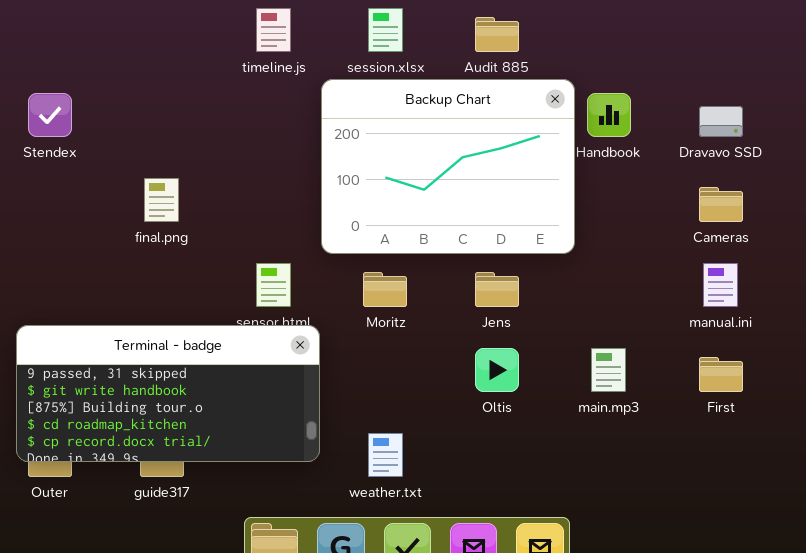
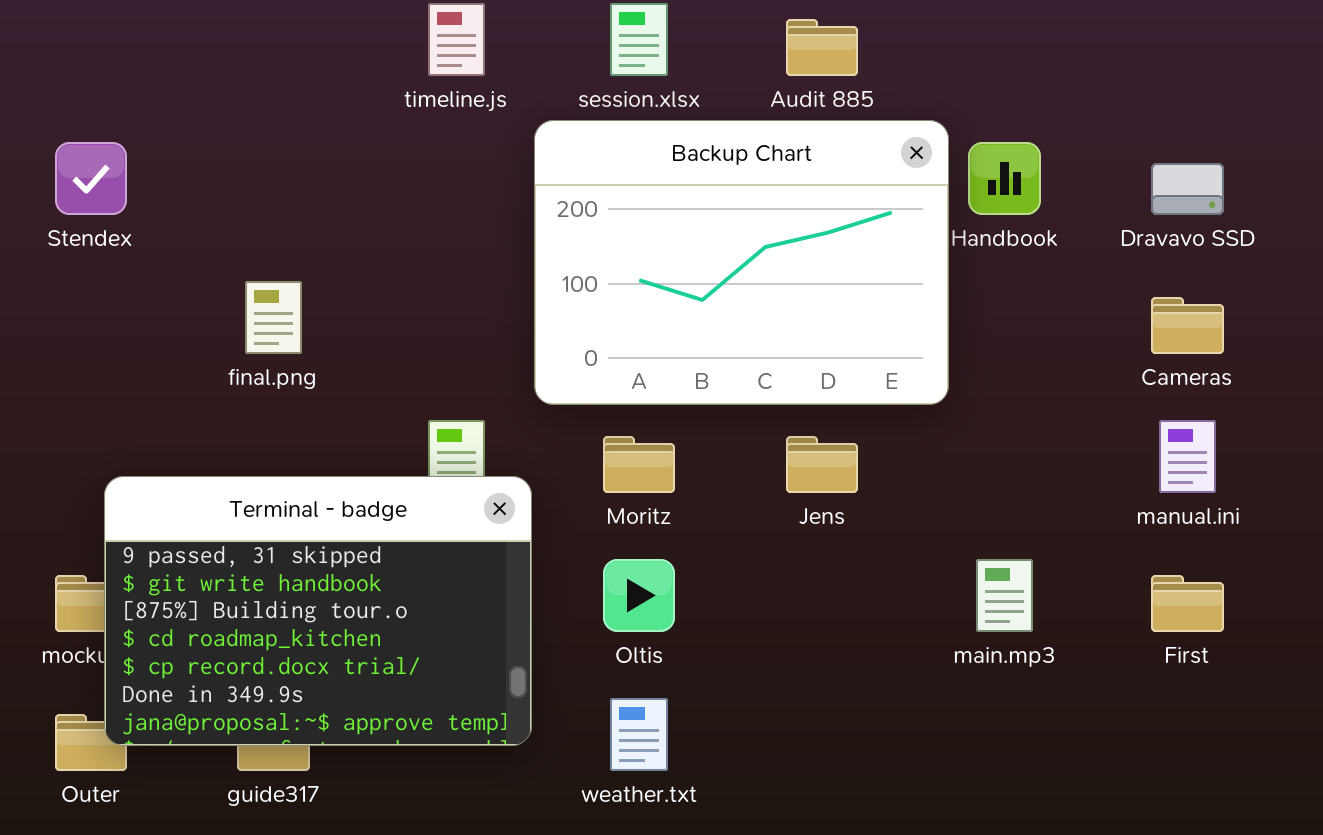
Terminal - badge: [16,325,320,462] -> [104,476,532,746], resized
Oltis: [475,348,519,392] -> [603,559,675,632], moved

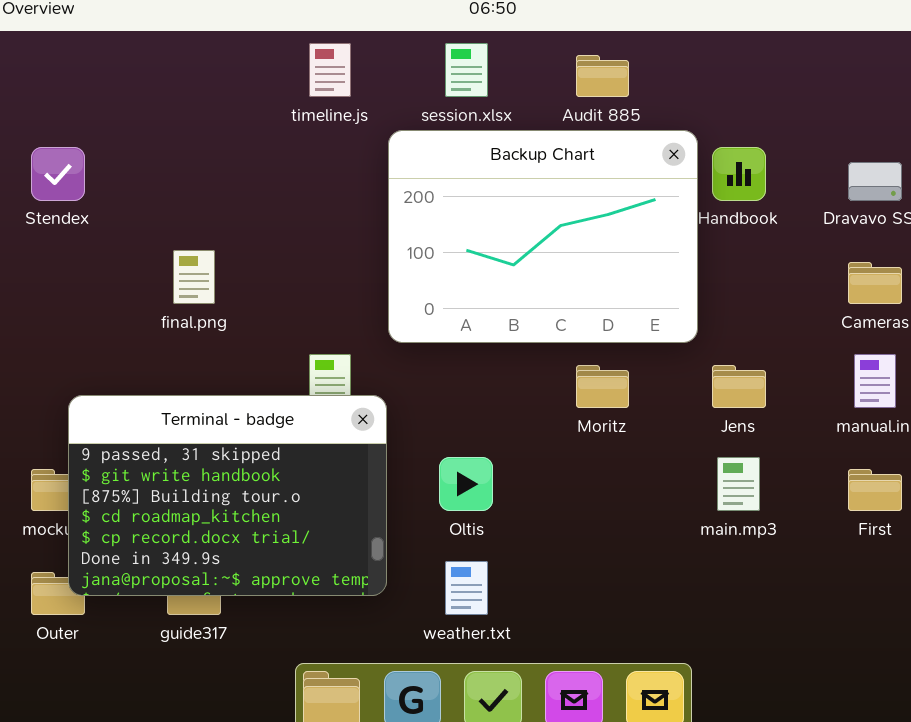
Moritz: [603,436,675,493] -> [576,365,629,408], moved
Jens: [786,436,858,493] -> [712,365,766,408], moved

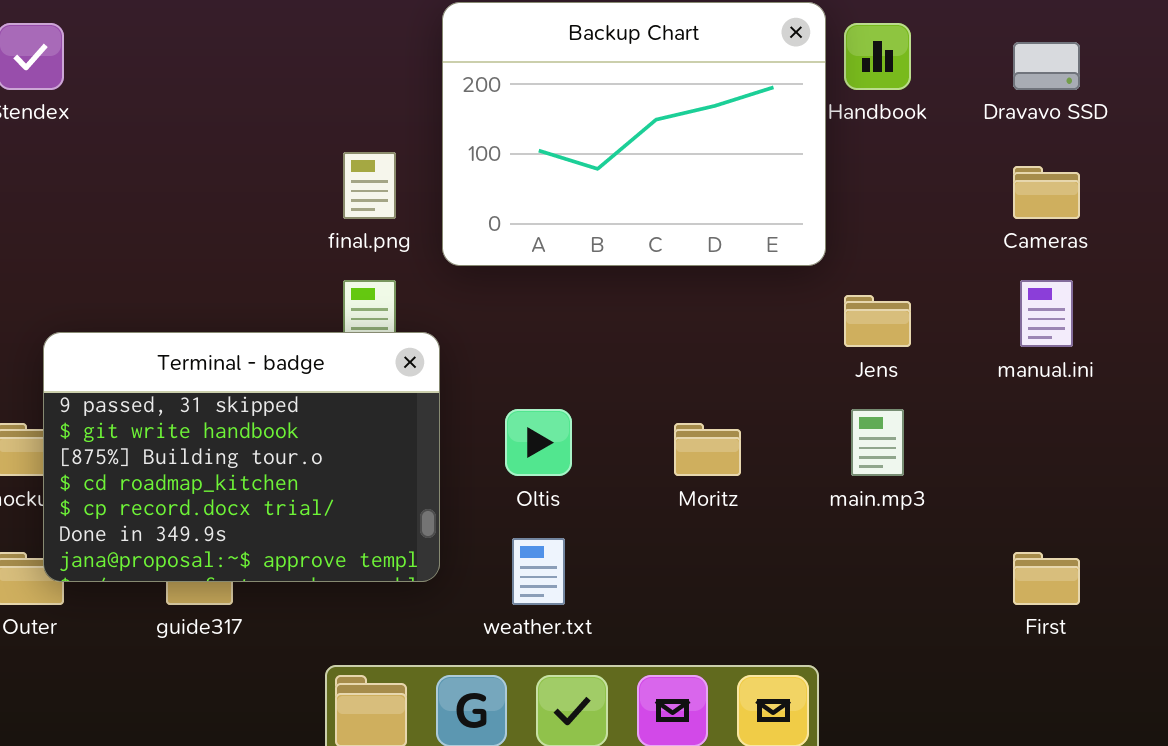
final.png: [173,250,215,304] -> [343,152,396,219], moved
Moritz: [576,365,629,408] -> [674,423,741,476], moved
First: [848,469,902,511] -> [1013,552,1080,605], moved

